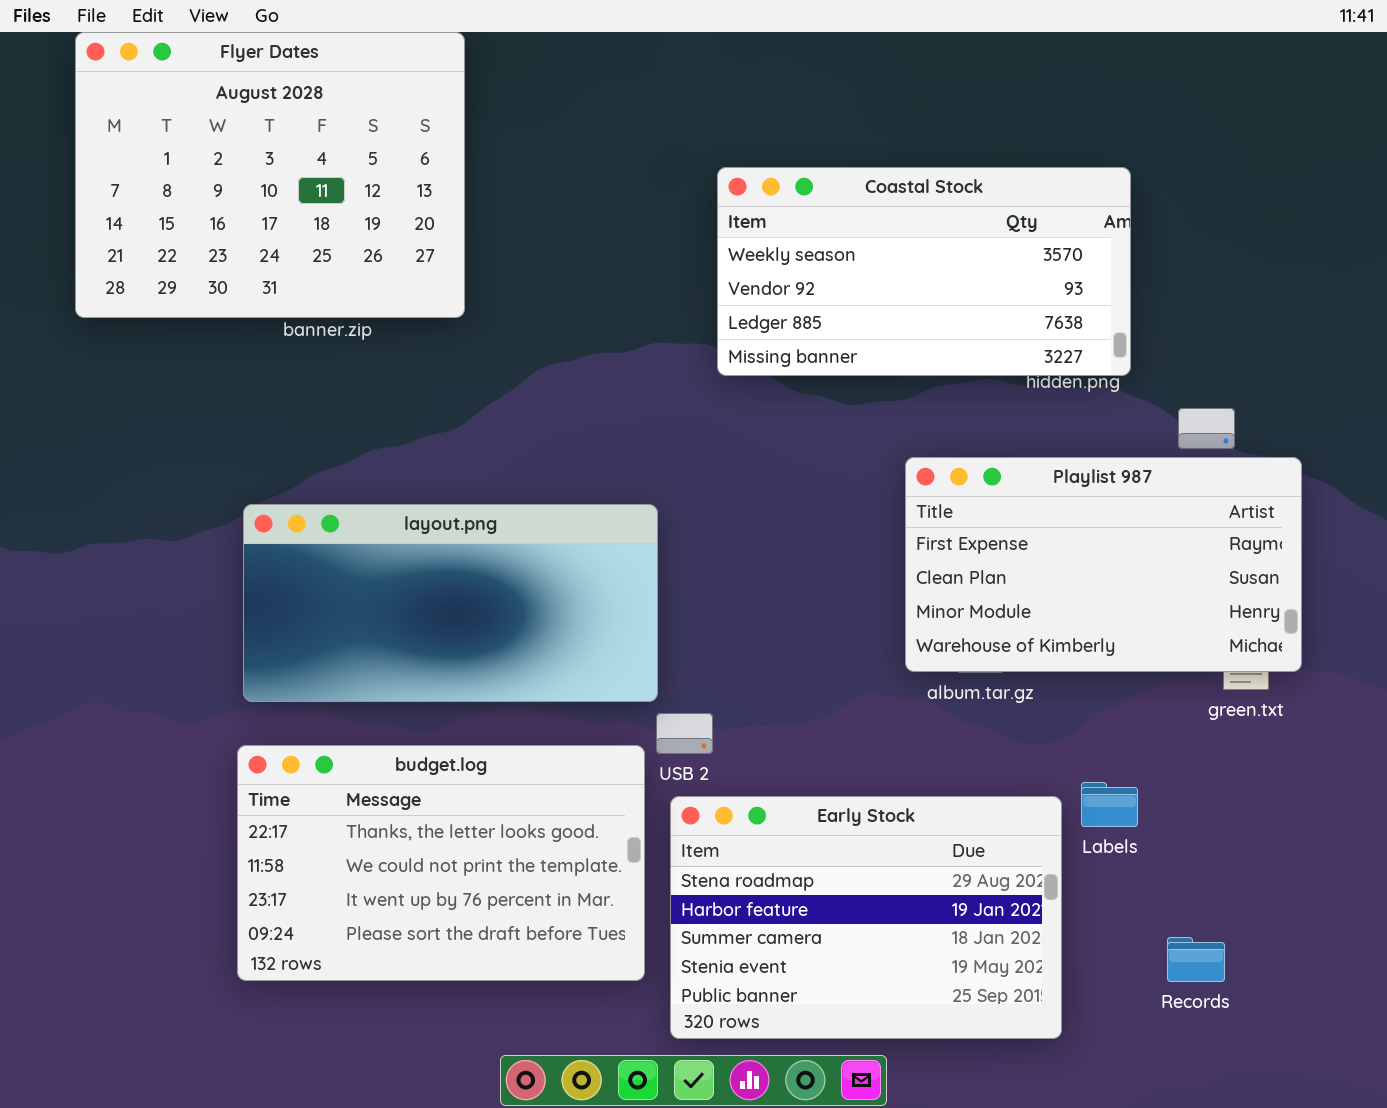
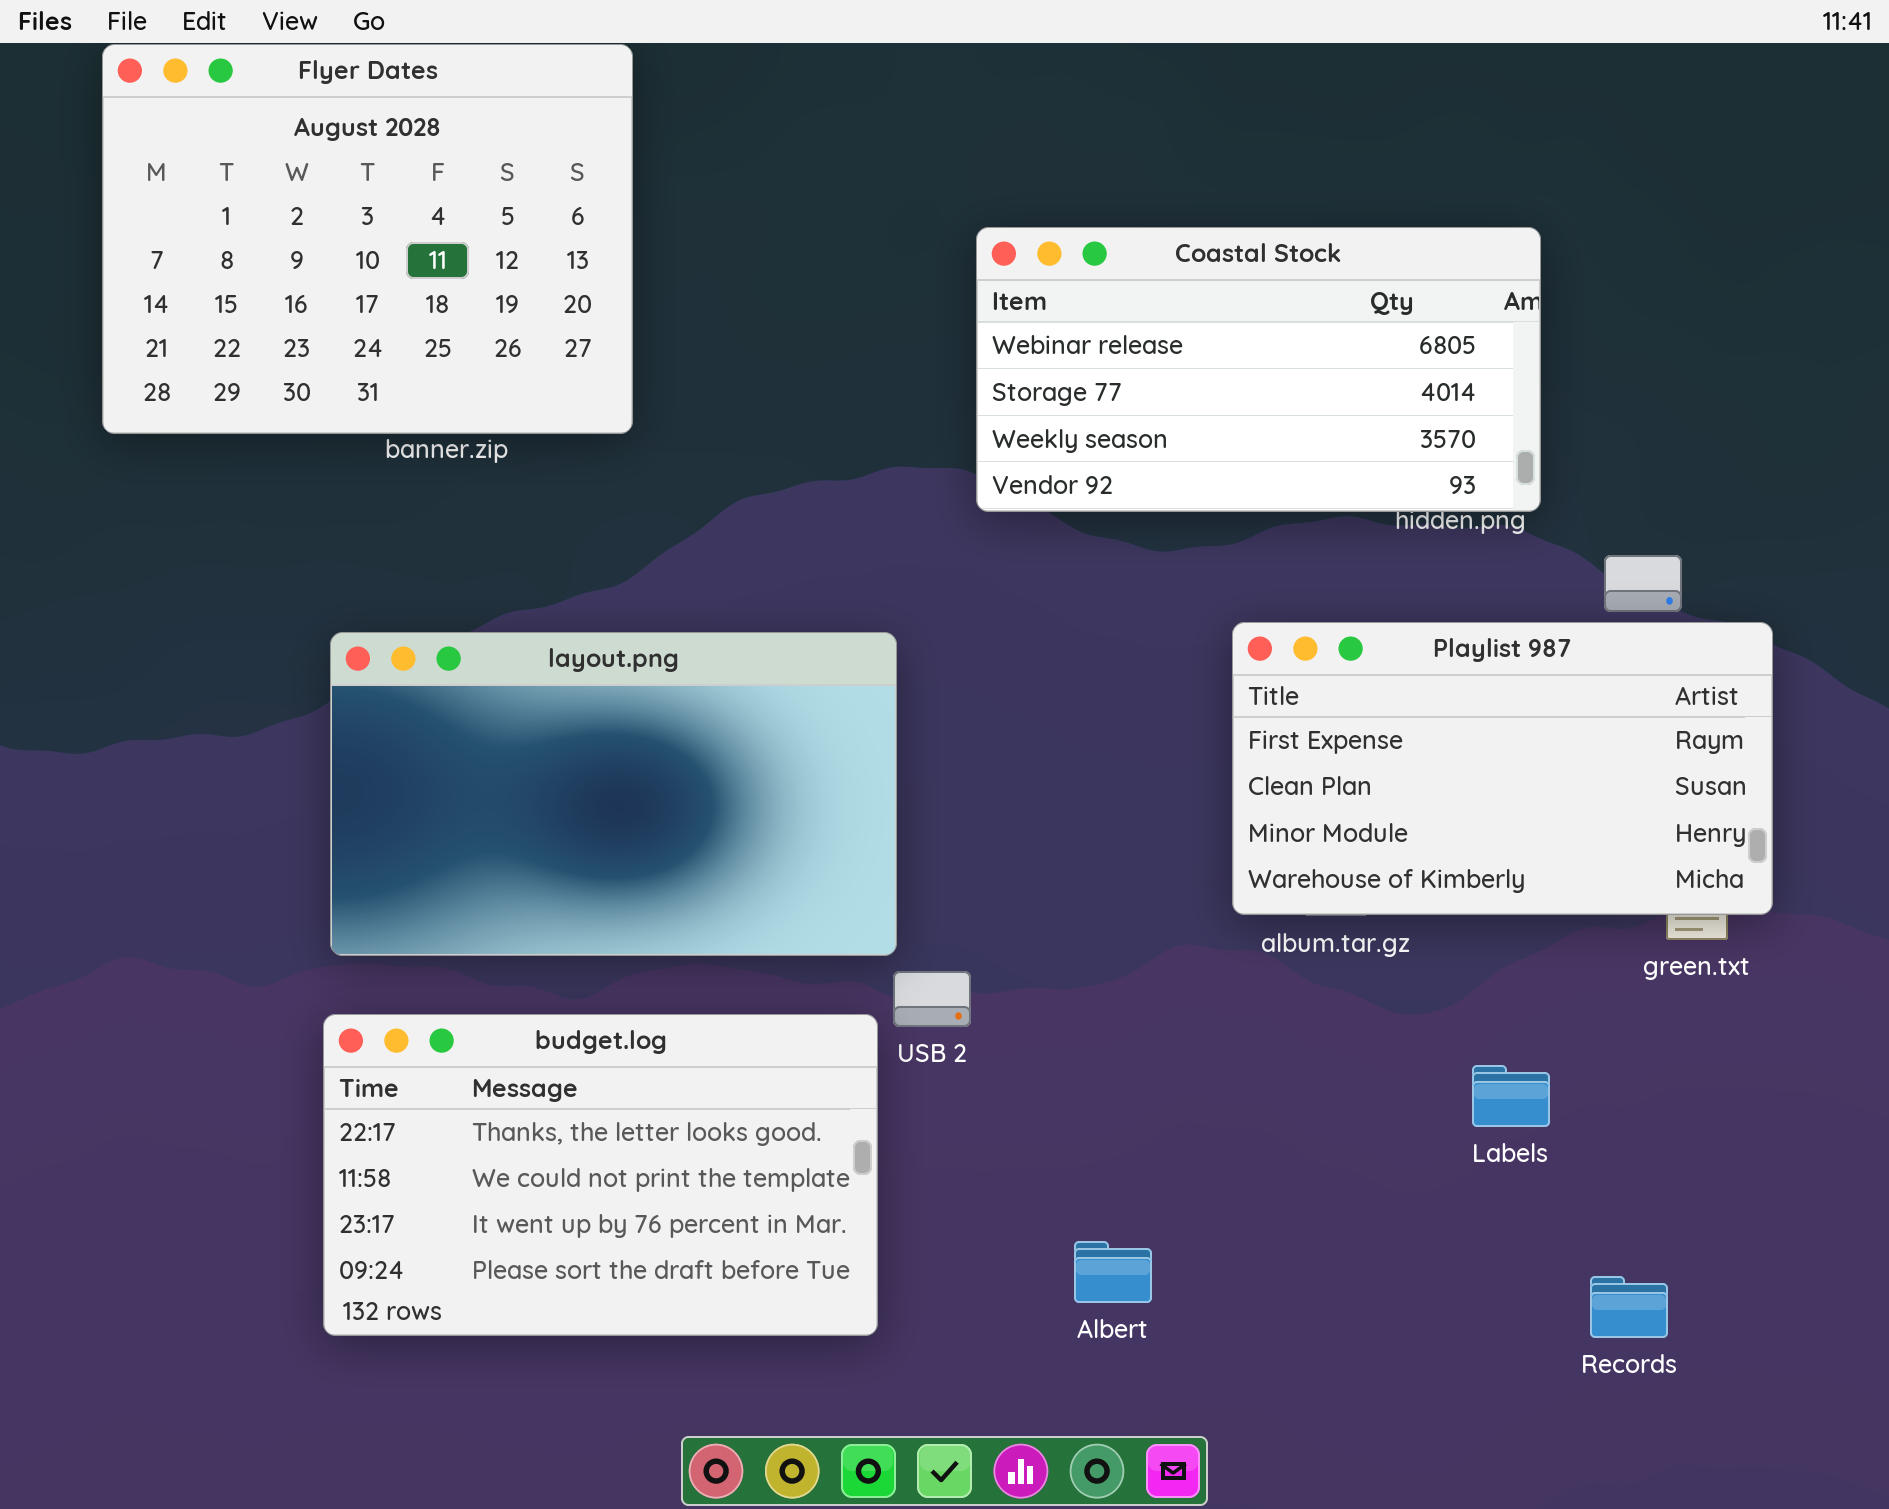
Coastal Stock: [717,167,1131,376] -> [976,227,1541,512], scrolled up 2 rows
layout.png: [243,504,658,702] -> [330,632,897,956], resized
Early Stock: [670,796,1062,1039] -> none, closed

